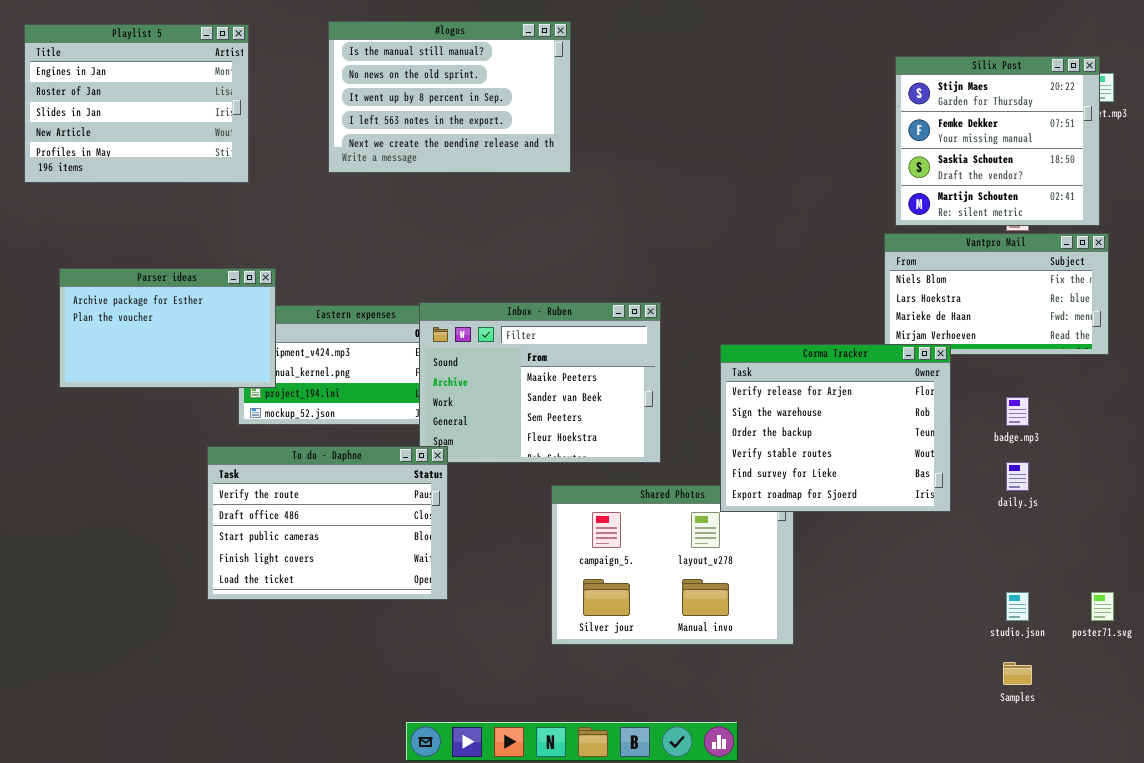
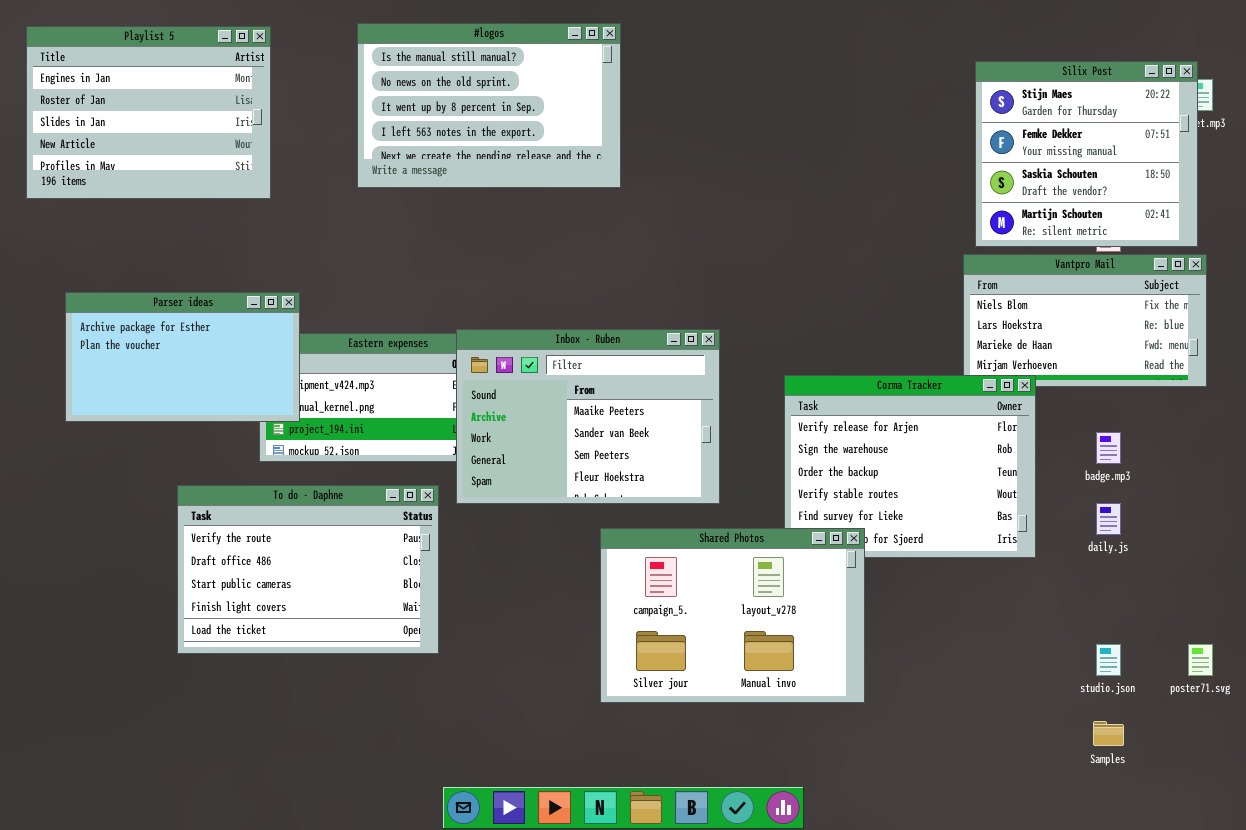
To do - Daphne: [207,446,448,600] -> [177,485,439,654], moved
Shared Photos: [551,485,794,645] -> [600,528,865,703], raised

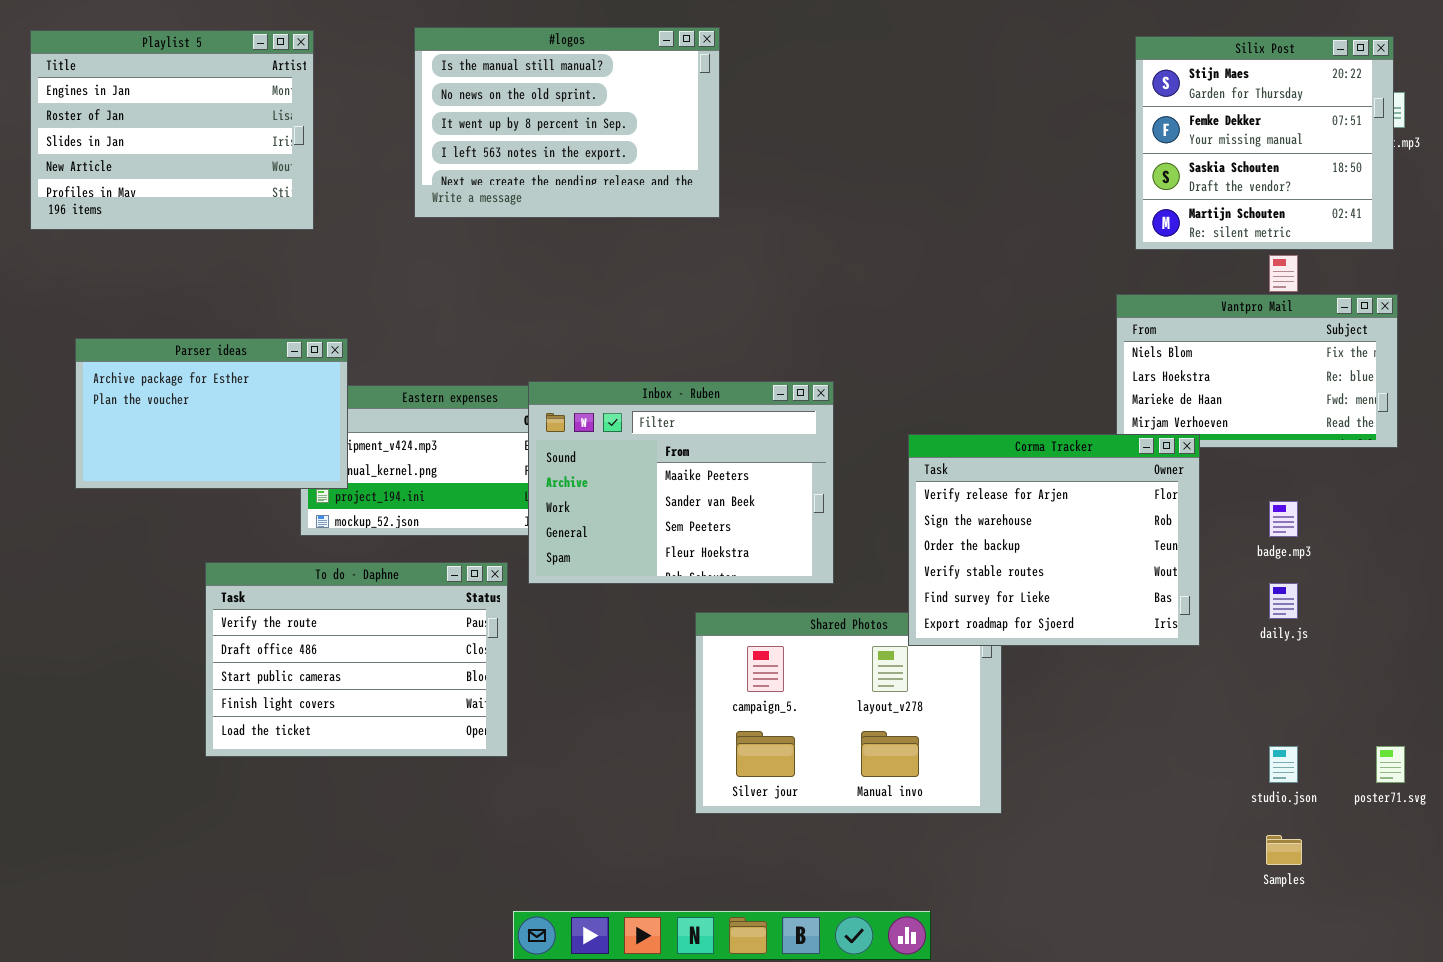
Silix Post: [975,61,1198,247] -> [1135,36,1394,250], moved
Corma Tracker: [784,375,1036,558] -> [908,434,1200,646], raised

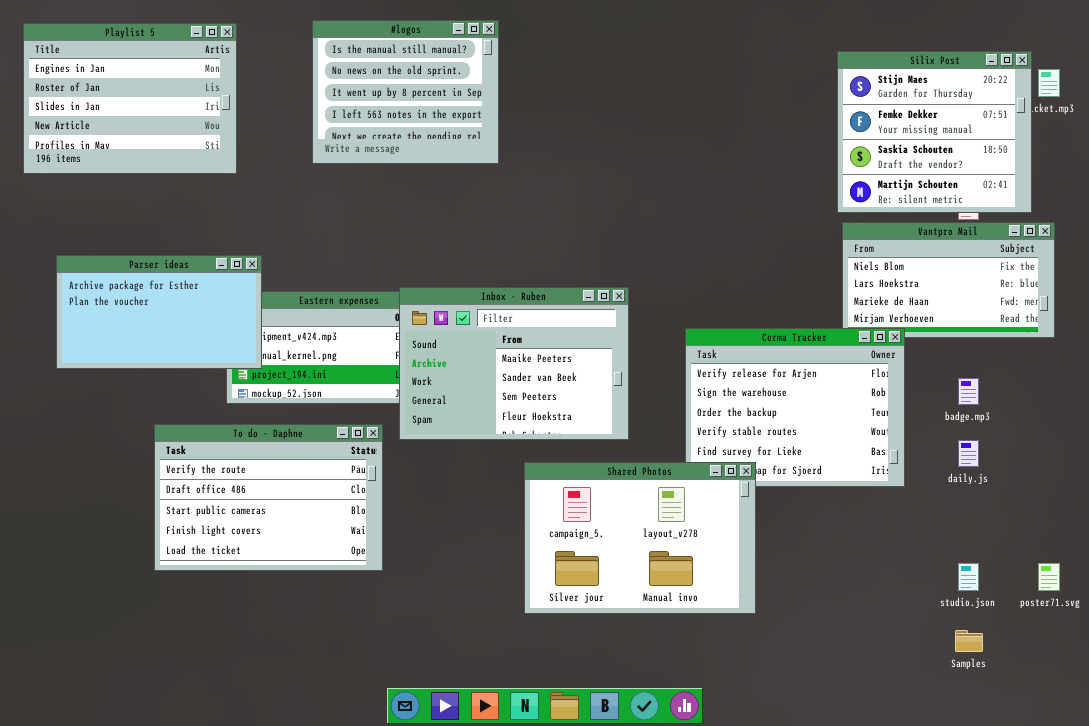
#logos: [414,27,720,218] -> [312,20,499,164], resized
Silix Post: [1135,36,1394,250] -> [837,51,1032,213], moved
Shared Photos: [695,612,1002,814] -> [524,462,756,614], raised

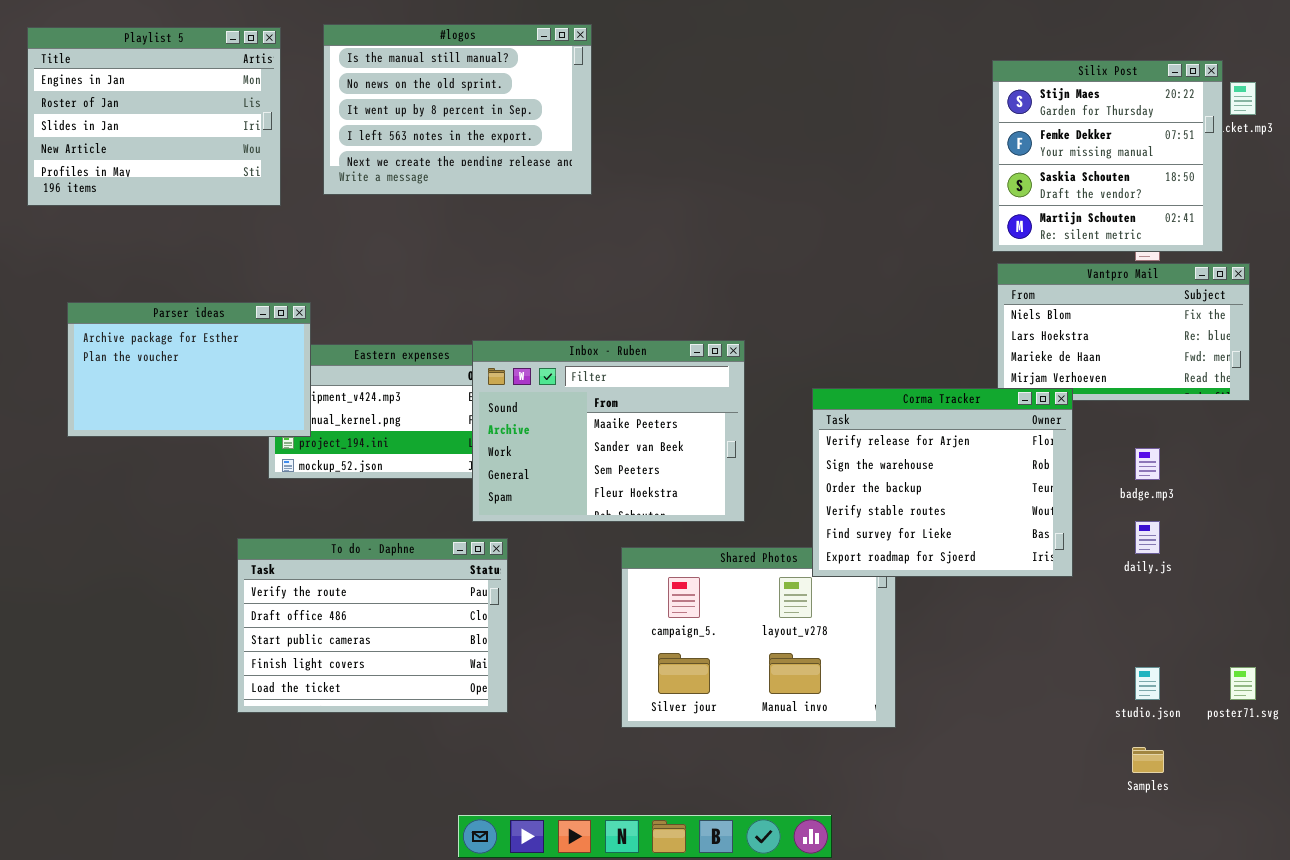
#logos: [312,20,499,164] -> [323,24,592,195], resized
Corma Tracker: [685,328,905,487] -> [812,388,1073,577], raised
To do - Daphne: [154,424,383,571] -> [237,538,508,713], moved

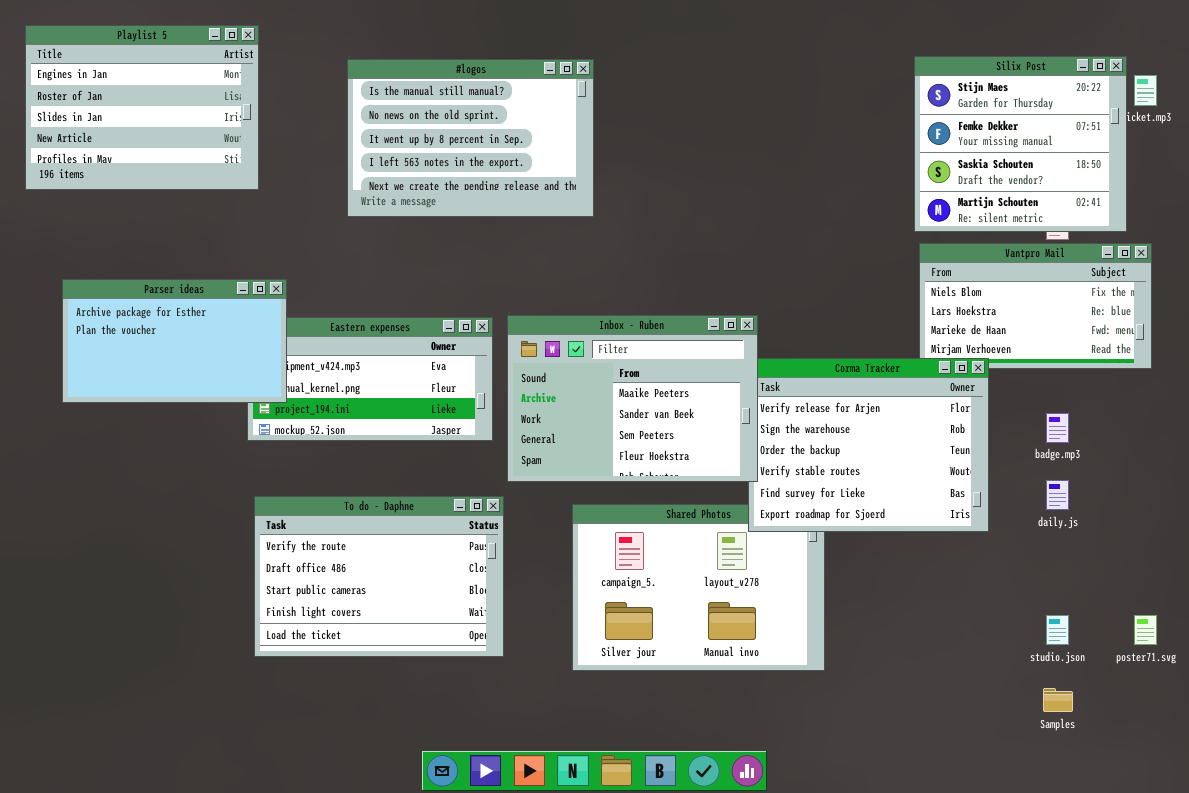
#logos: [323,24,592,195] -> [347,59,594,217], moved
Inbox - Ruben: [472,340,745,522] -> [507,315,758,482], moved
To do - Daphne: [237,538,508,713] -> [254,496,504,657], moved

